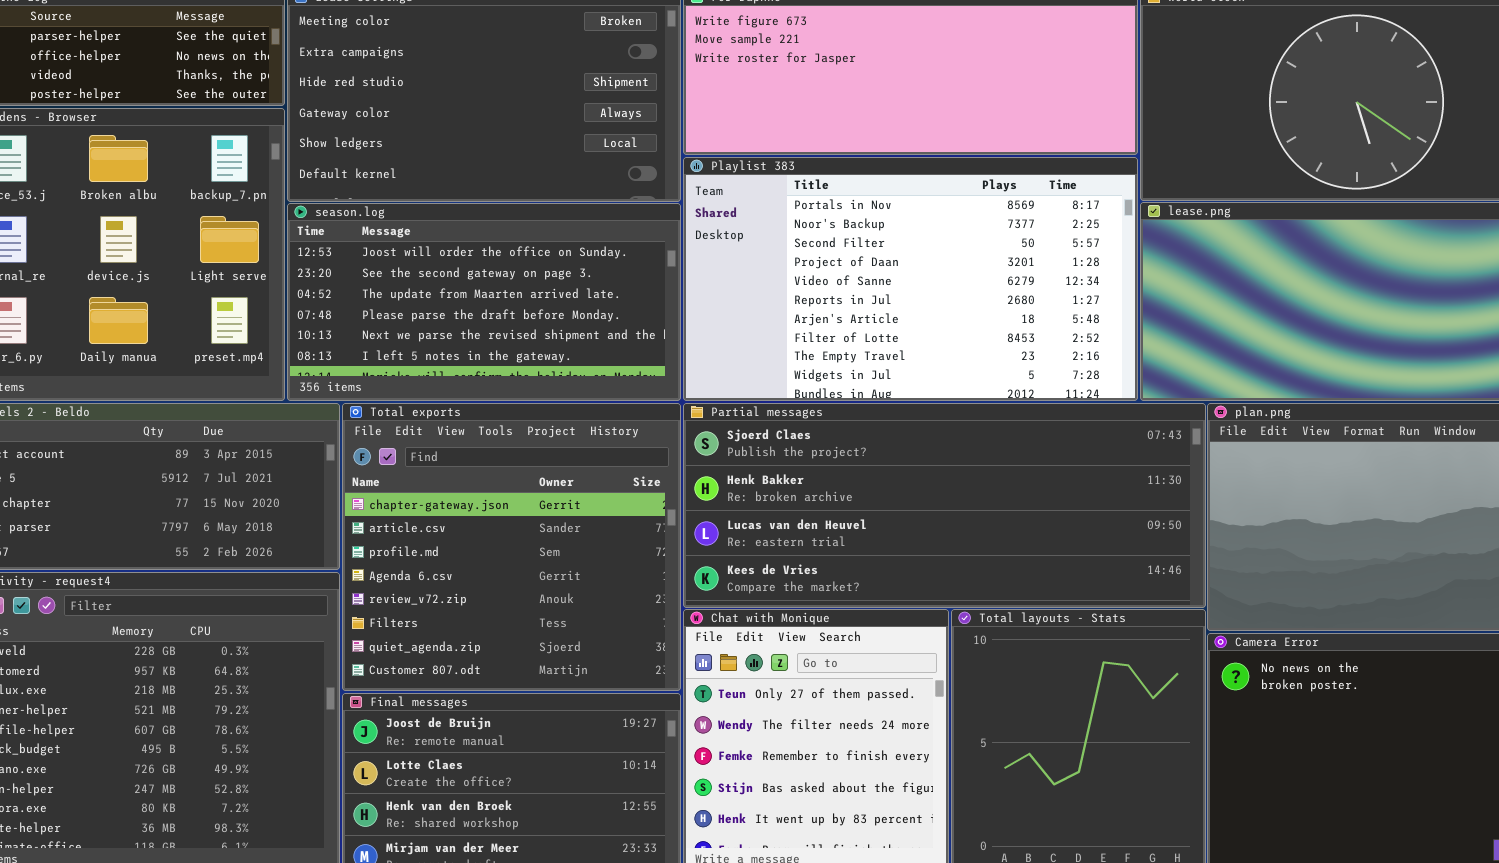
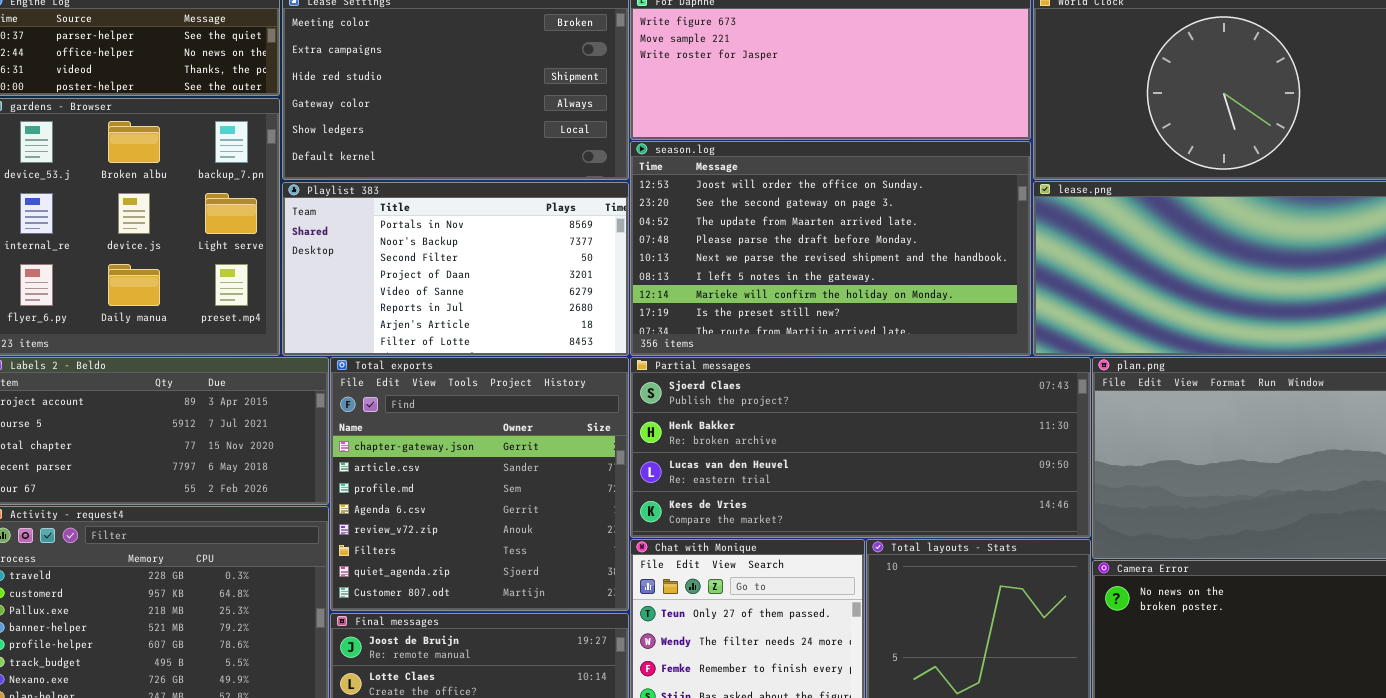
Playlist 383: [683,157,1138,401] -> [282,182,629,356], moved, resized
season.log: [287,203,681,401] -> [630,141,1031,356], moved, resized

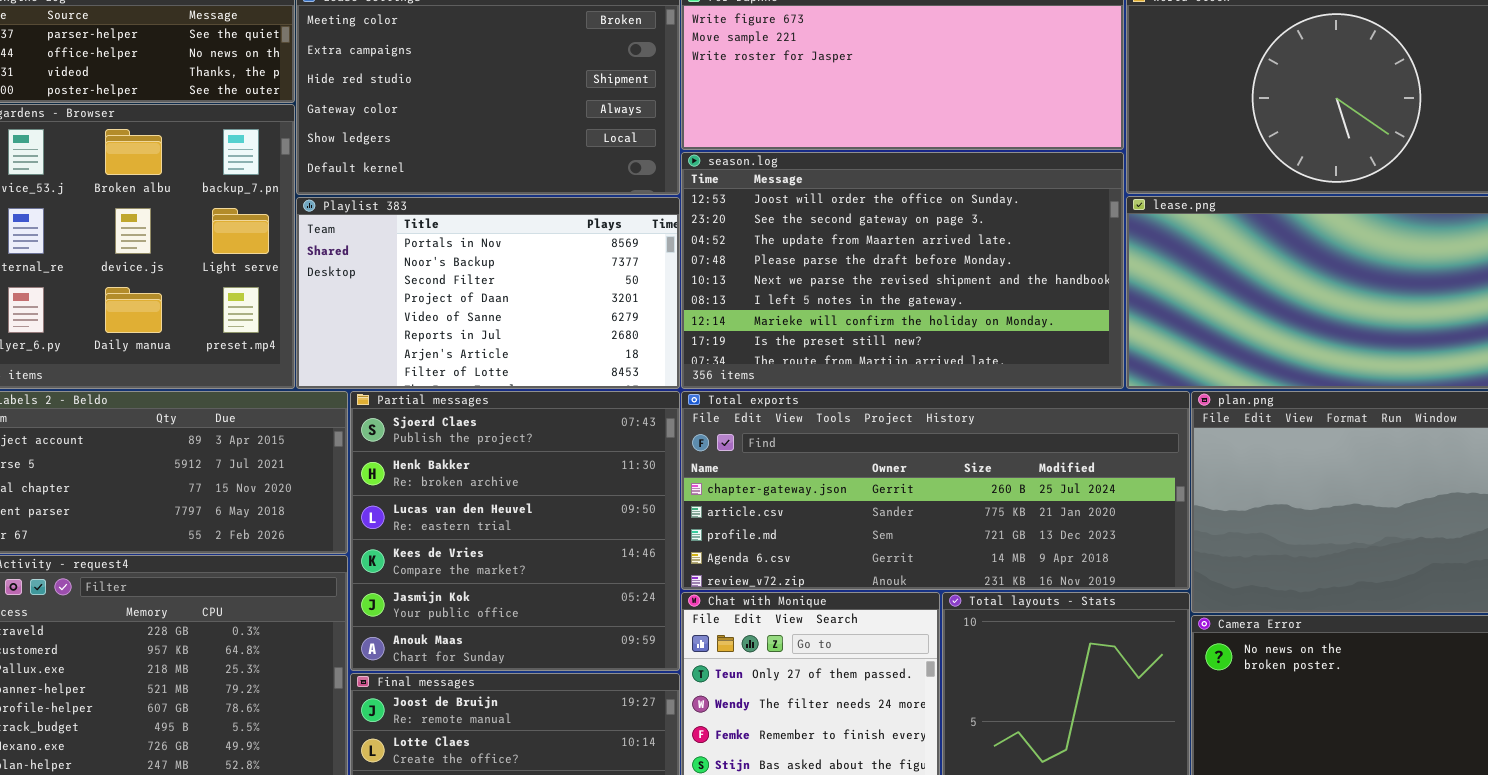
Total exports: [330,357,629,611] -> [681,391,1190,590], moved, resized
Partial messages: [630,357,1091,538] -> [350,391,680,671], moved, resized

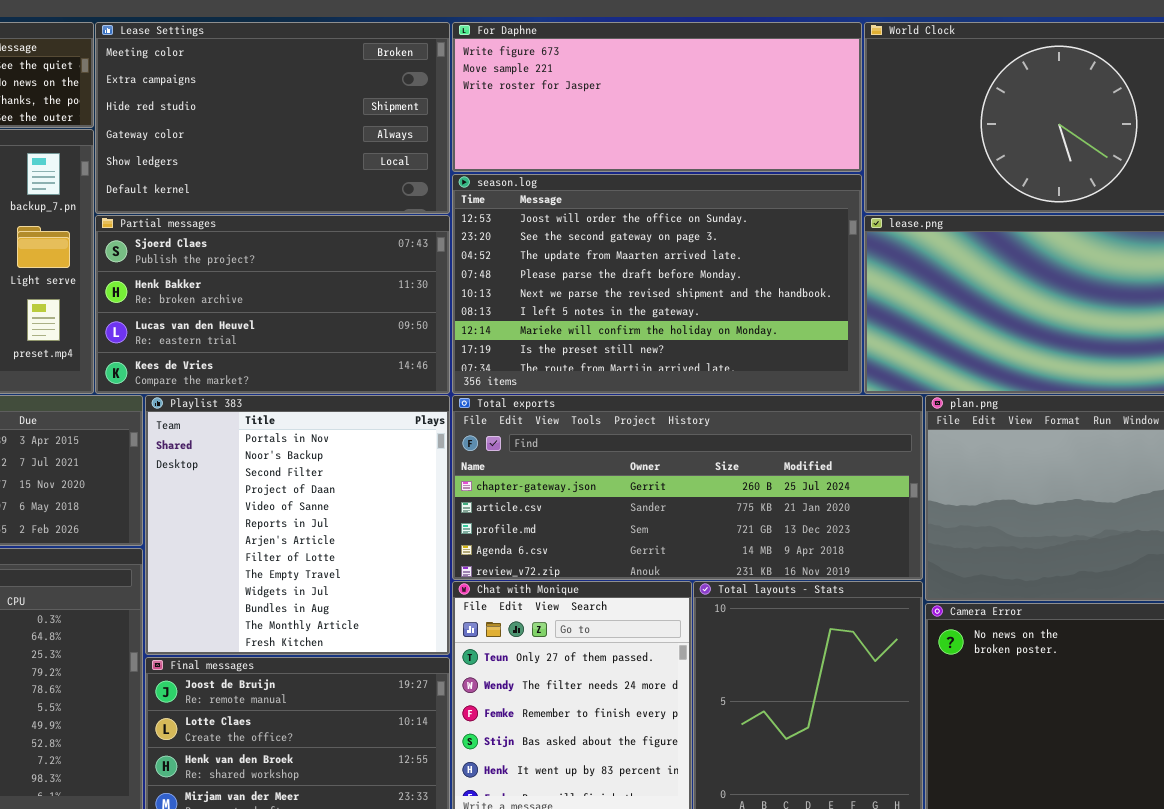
Playlist 383: [296,197,680,389] -> [145,395,450,655], moved, resized
Partial messages: [350,391,680,671] -> [95,215,450,394], moved, resized

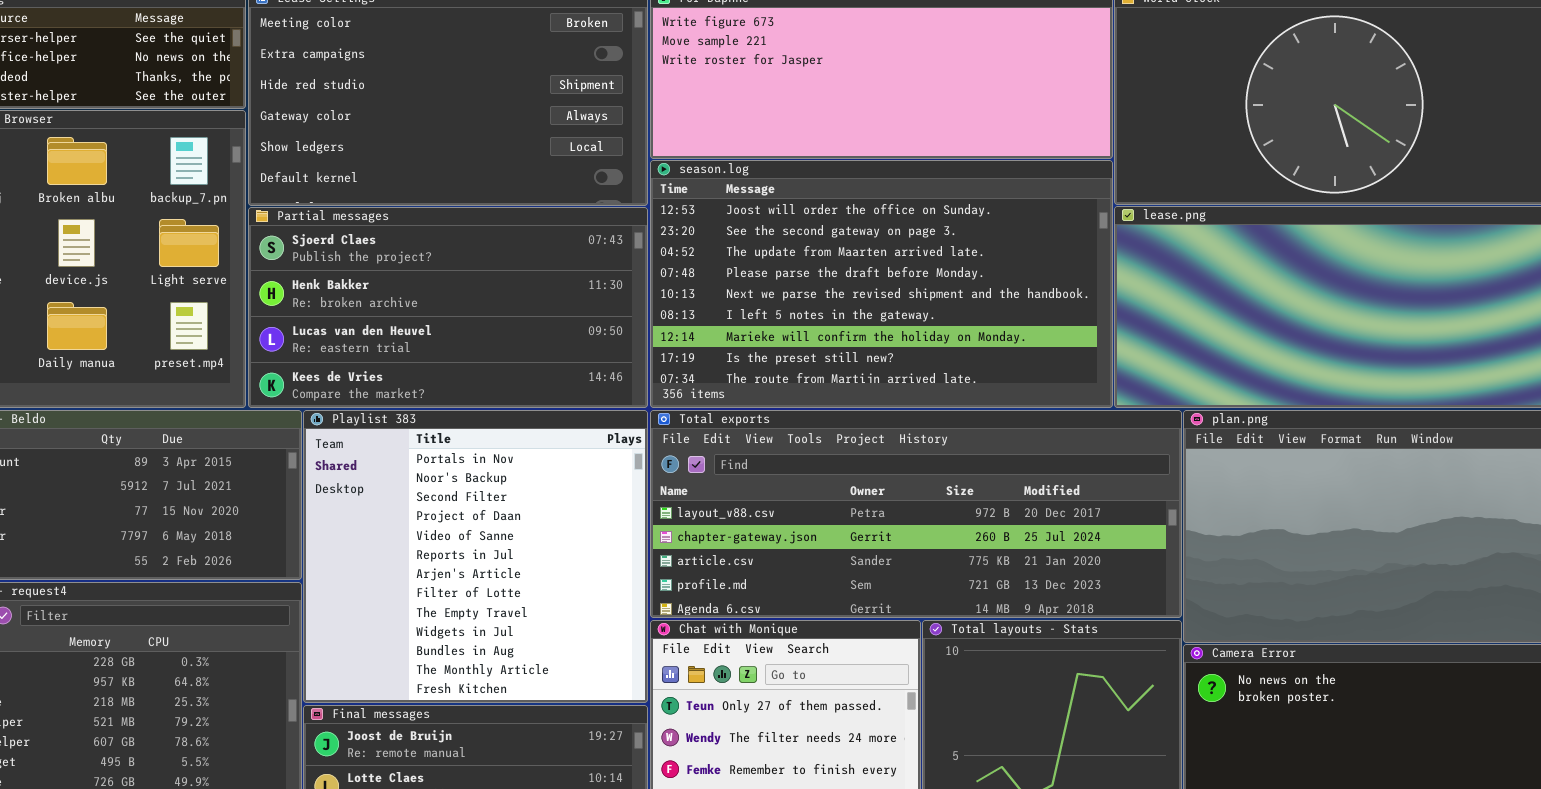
Total exports: [452,395,923,580] -> [650,410,1182,618], scrolled up 1 row

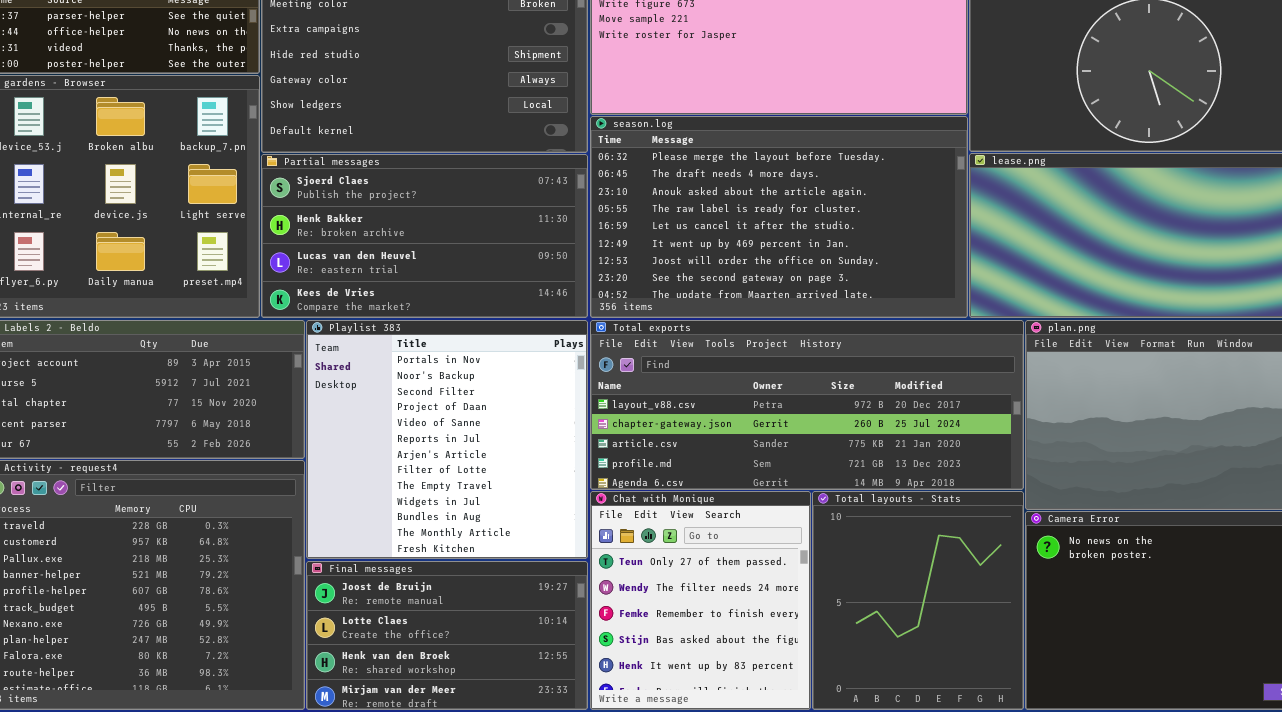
season.log: [650,160,1113,408] -> [590,116,968,318], scrolled up 6 rows

